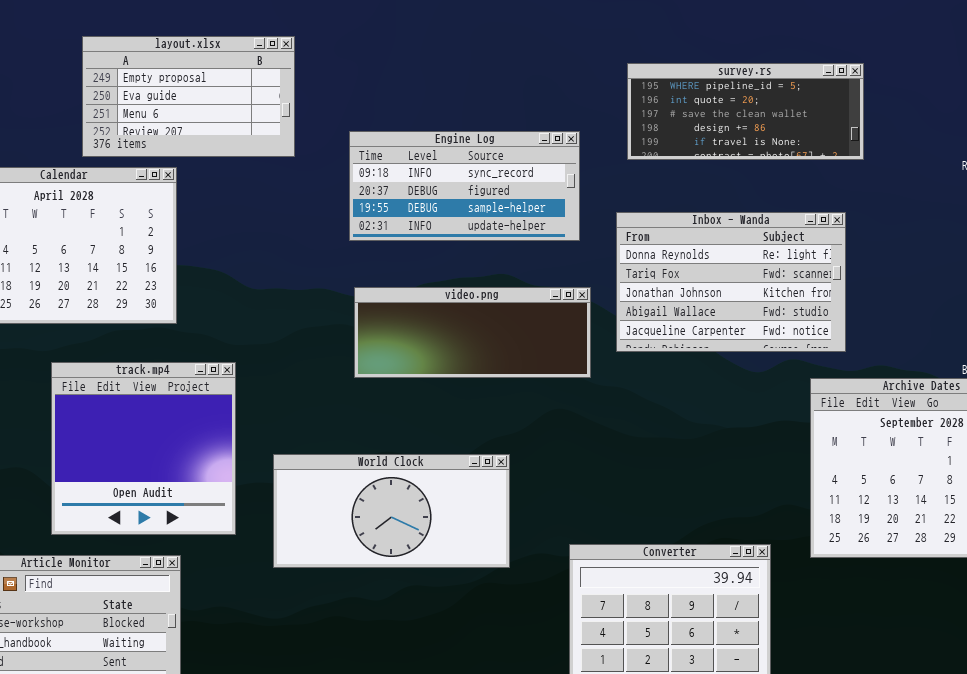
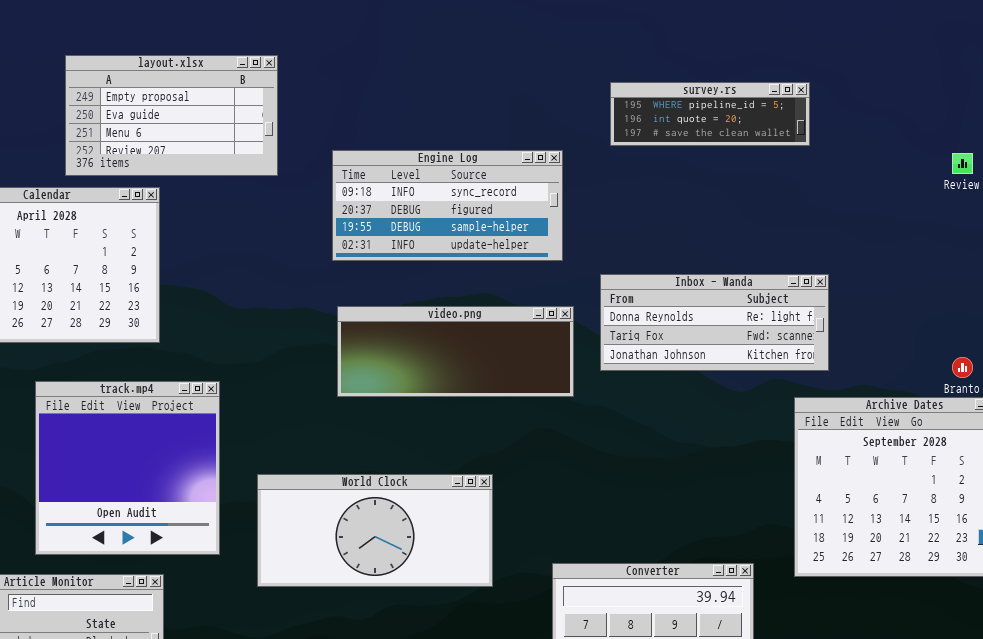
survey.rs: [627,63,864,160] -> [610,82,810,146], resized
Inbox - Wanda: [616,212,846,352] -> [600,274,829,371], resized

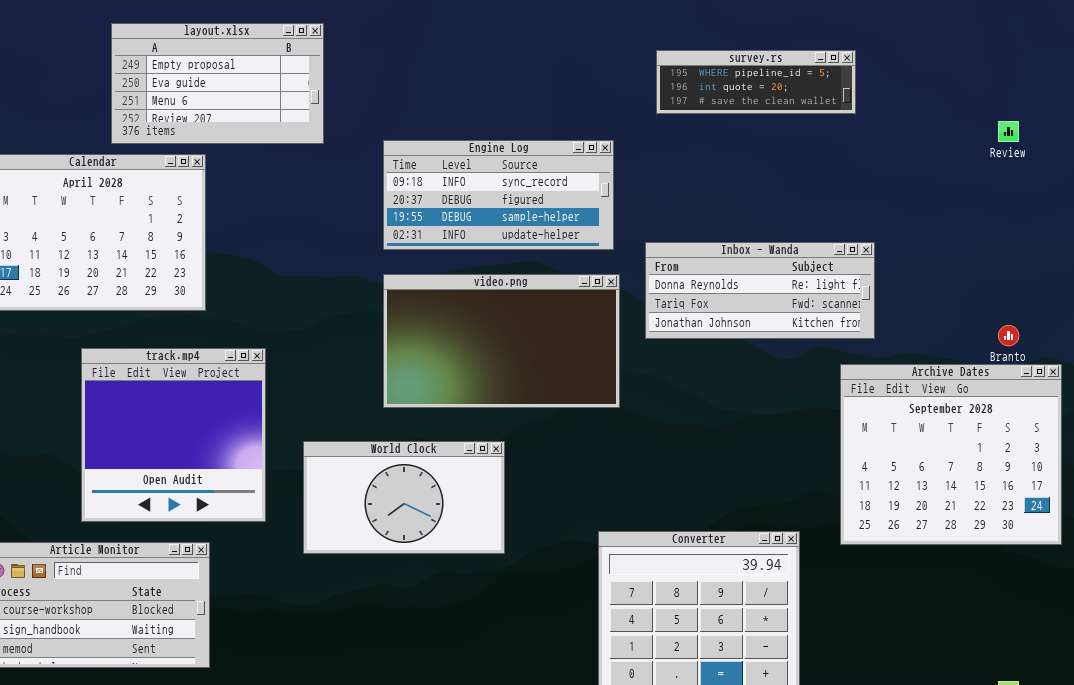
Engine Log: [332,150,563,261] -> [383,140,614,250], moved
video.png: [337,306,574,397] -> [383,274,620,408], resized
World Clock: [257,474,493,587] -> [303,441,505,554], resized

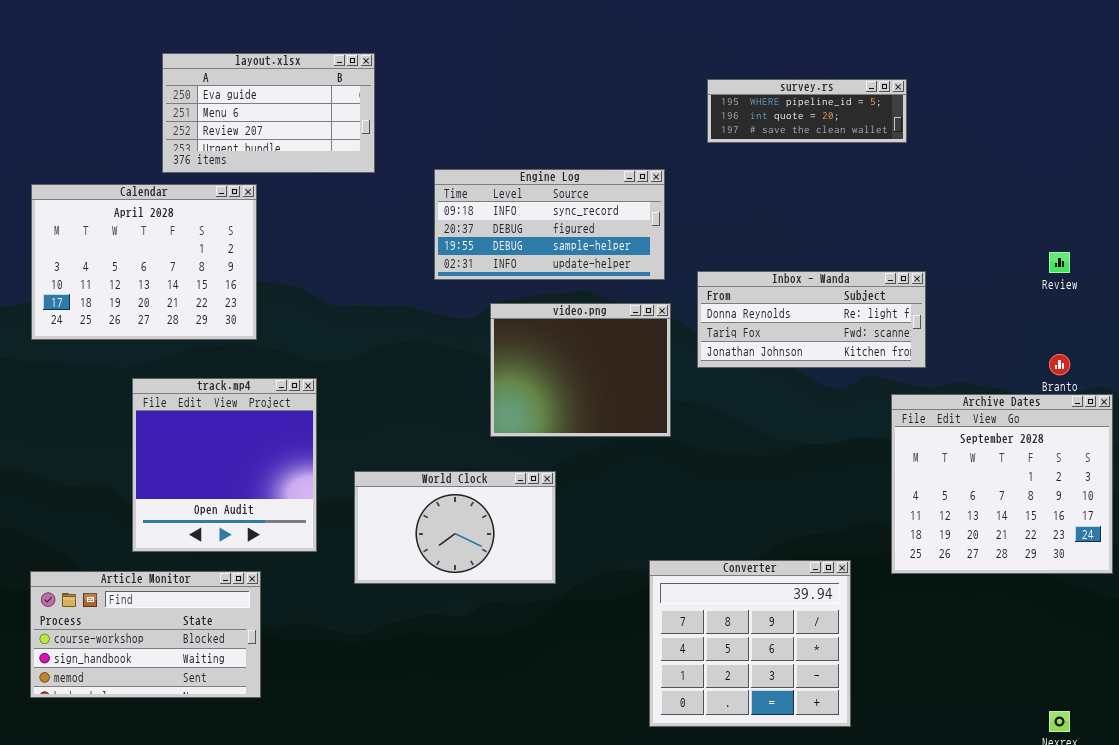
layout.xlsx: [111,23,324,144] -> [162,53,375,173], scrolled down 1 row
Review: [998,121,1019,142] -> [1049,252,1070,273], moved
video.png: [383,274,620,408] -> [490,303,671,437], resized

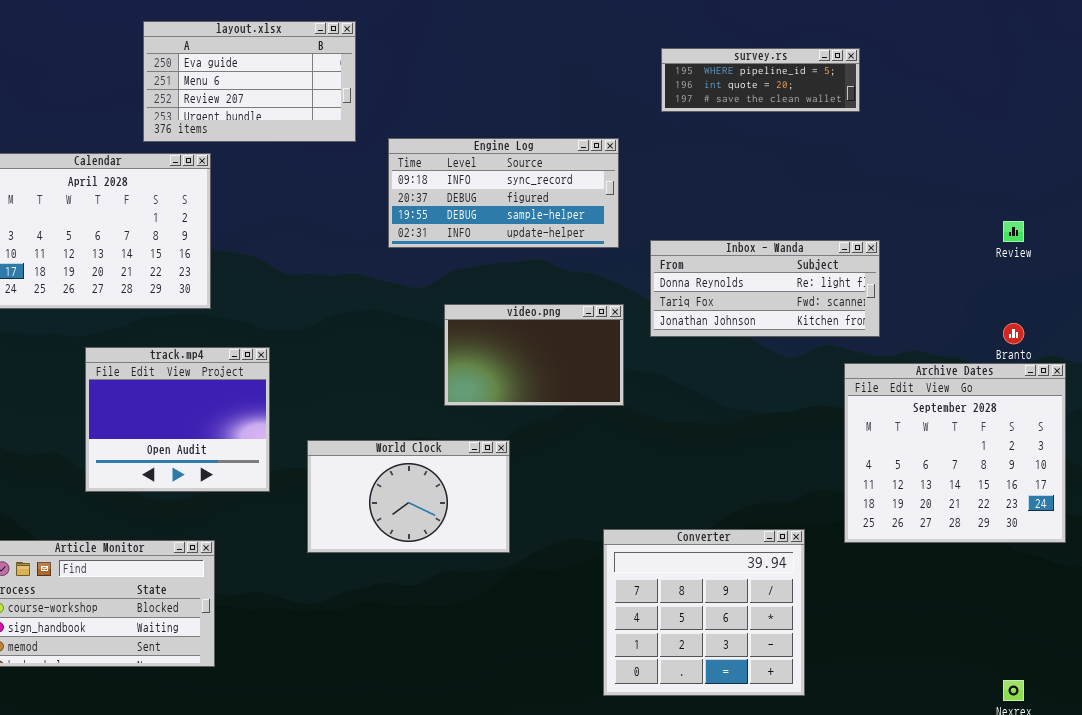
layout.xlsx: [162,53,375,173] -> [143,21,356,142], moved
video.png: [490,303,671,437] -> [444,304,624,406], resized
track.mp4: [132,378,317,552] -> [85,347,270,492], resized

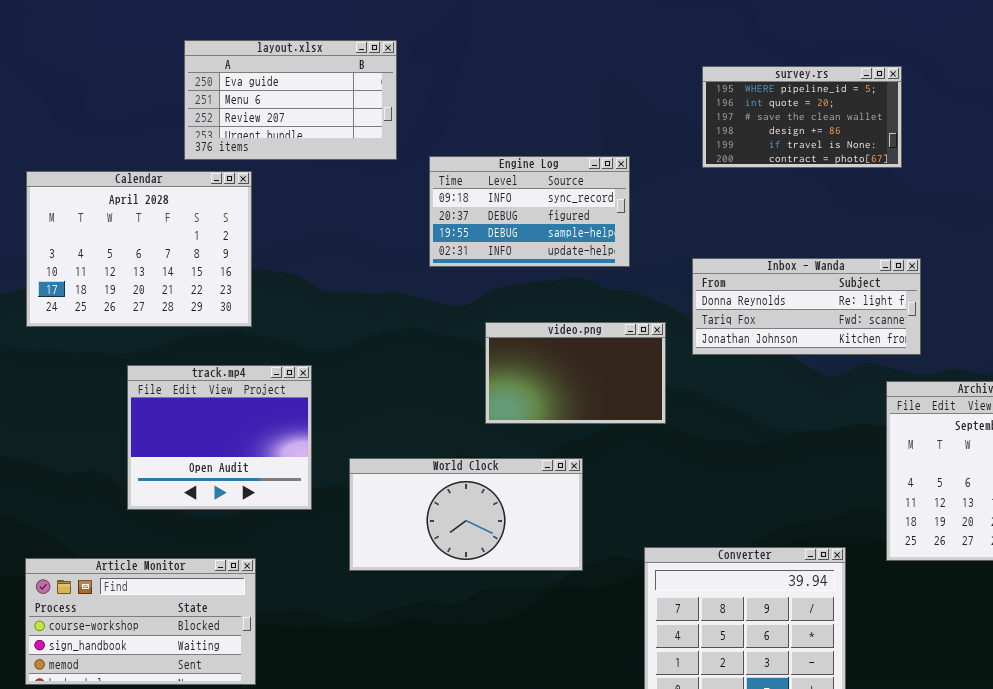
survey.rs: [661,48,860,112] -> [702,66,902,168], resized
Engine Log: [388,138,619,248] -> [429,156,630,267], resized
World Clock: [307,440,510,553] -> [349,458,583,571], resized

